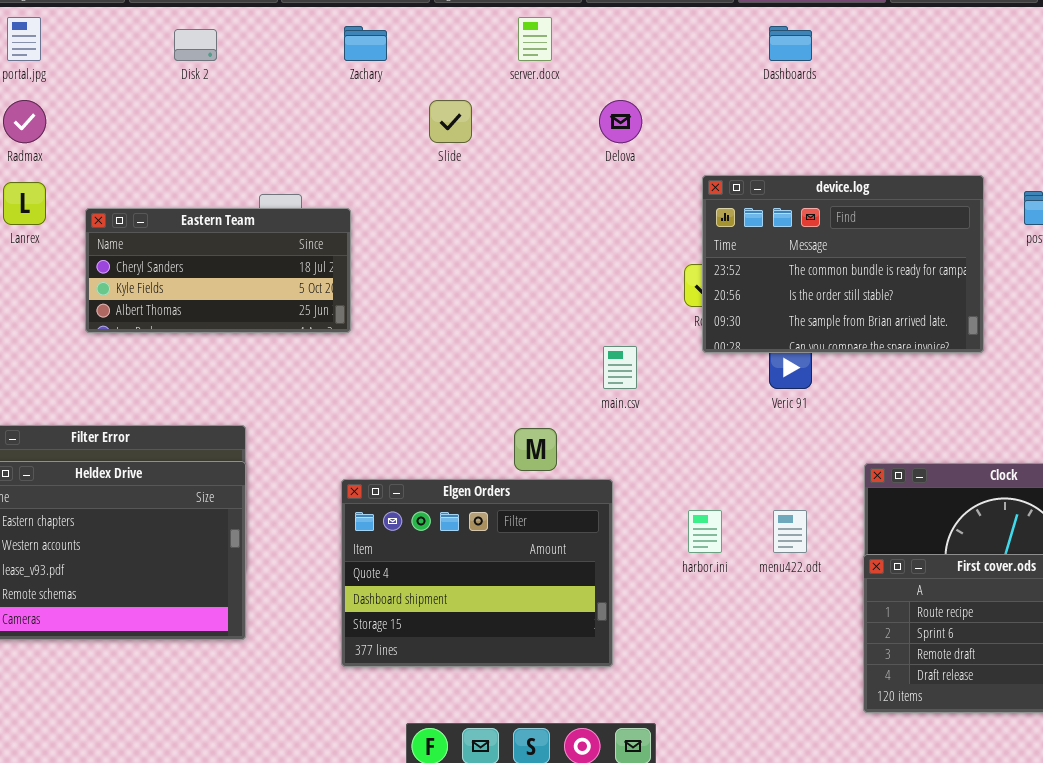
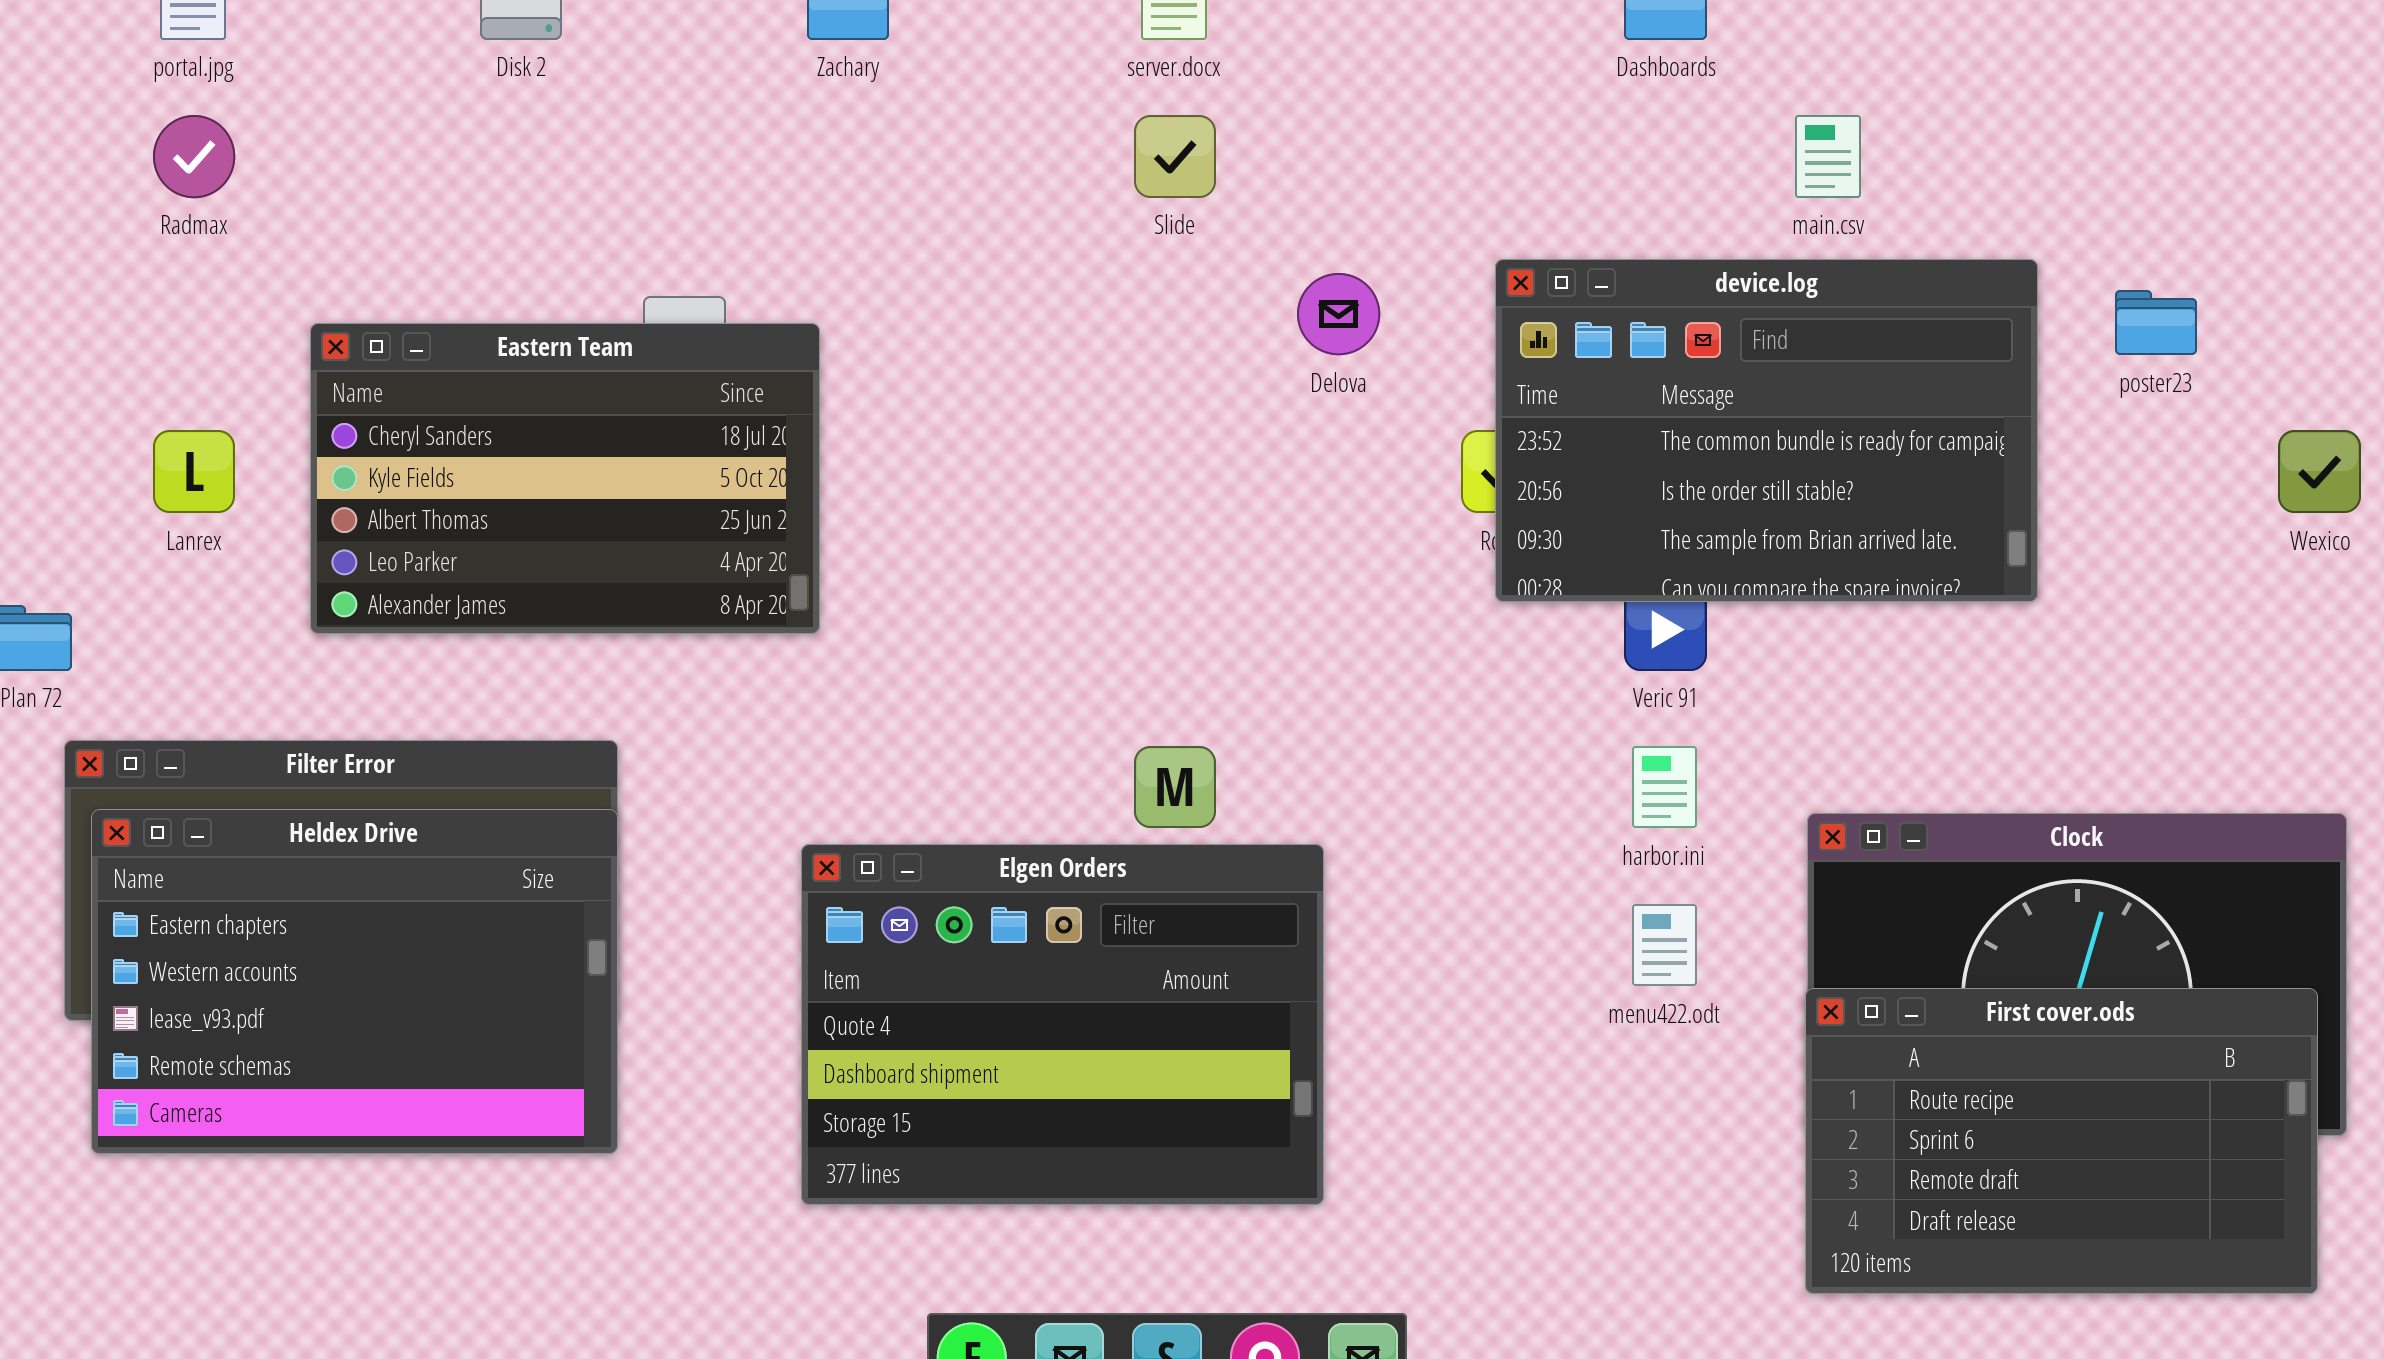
Slide: [429,100,472,143] -> [1134,115,1216,198], moved
Delova: [599,100,642,143] -> [1297,273,1380,355], moved
Lanrex: [3,182,46,225] -> [153,430,235,513], moved
Eastern Team: [85,208,351,333] -> [310,323,820,634], resized
main.csv: [603,346,637,389] -> [1795,115,1861,198], moved
harbor.ini: [688,510,722,553] -> [1632,746,1697,828], moved

